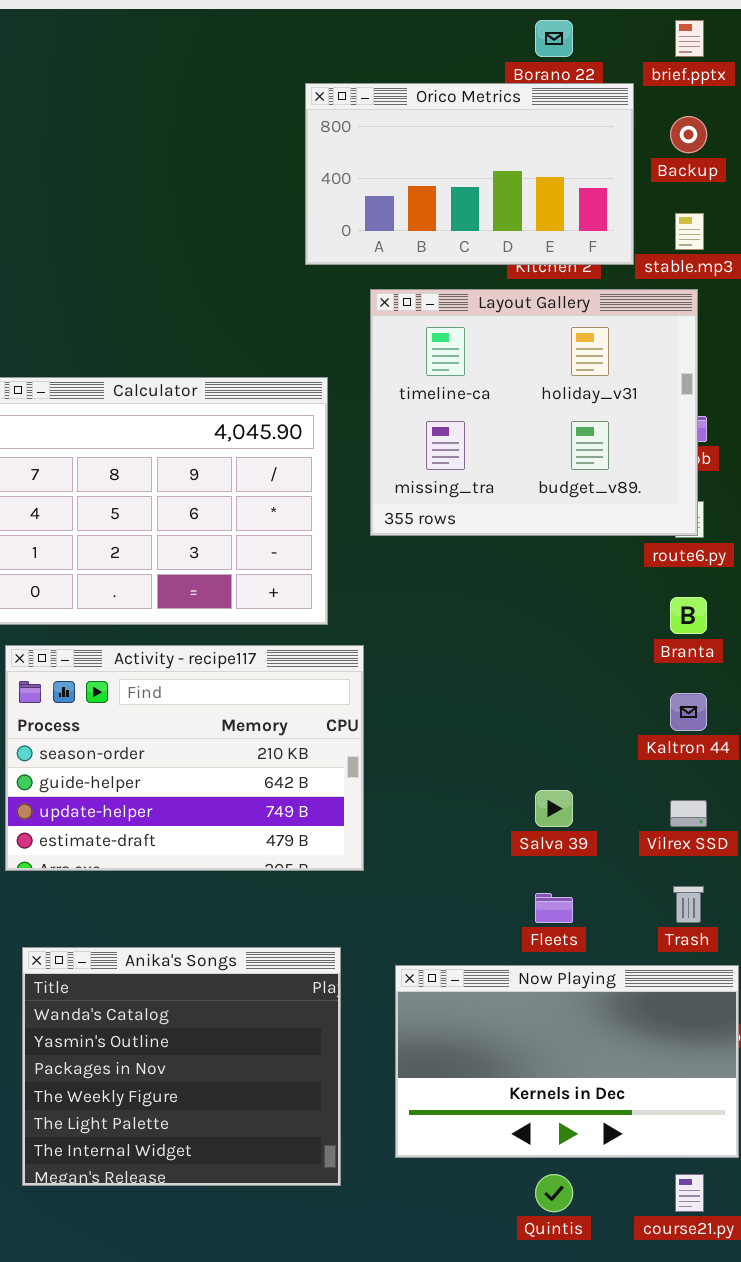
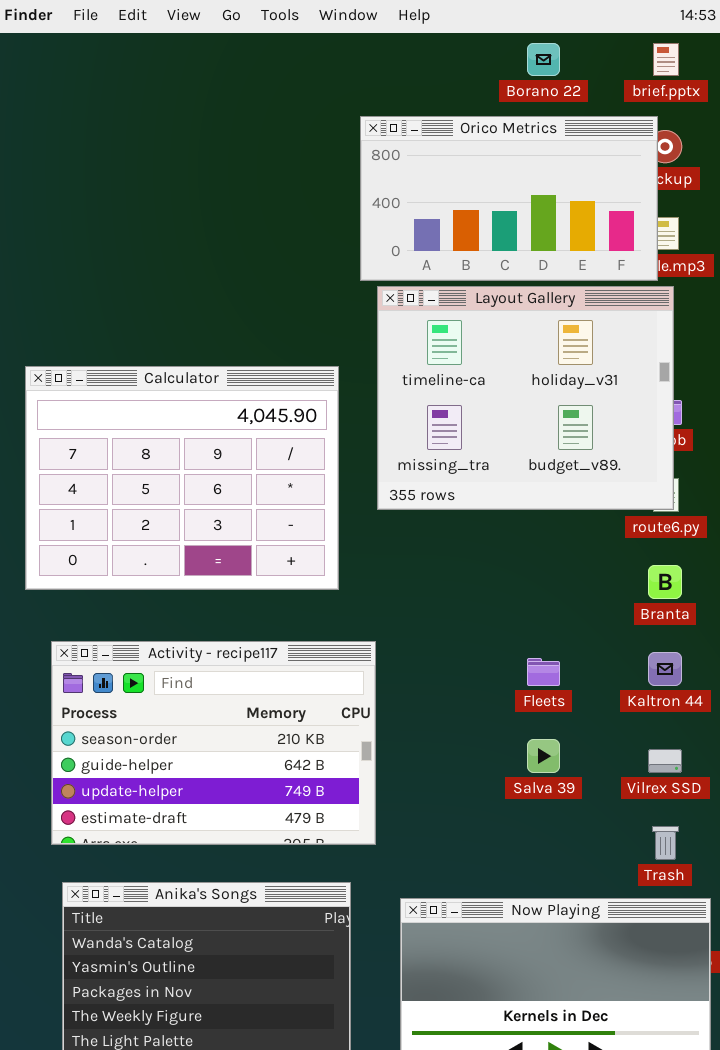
Orico Metrics: [305,83,634,265] -> [360,116,658,281], moved
Activity - recipe117: [5,645,364,871] -> [51,641,376,845], moved
Fleets: [535,893,573,923] -> [527,658,560,686], moved

